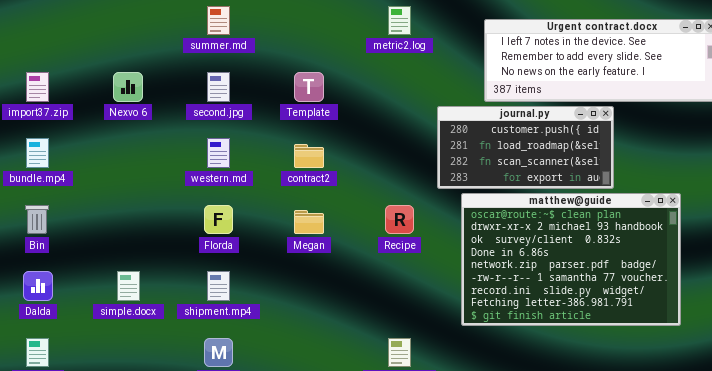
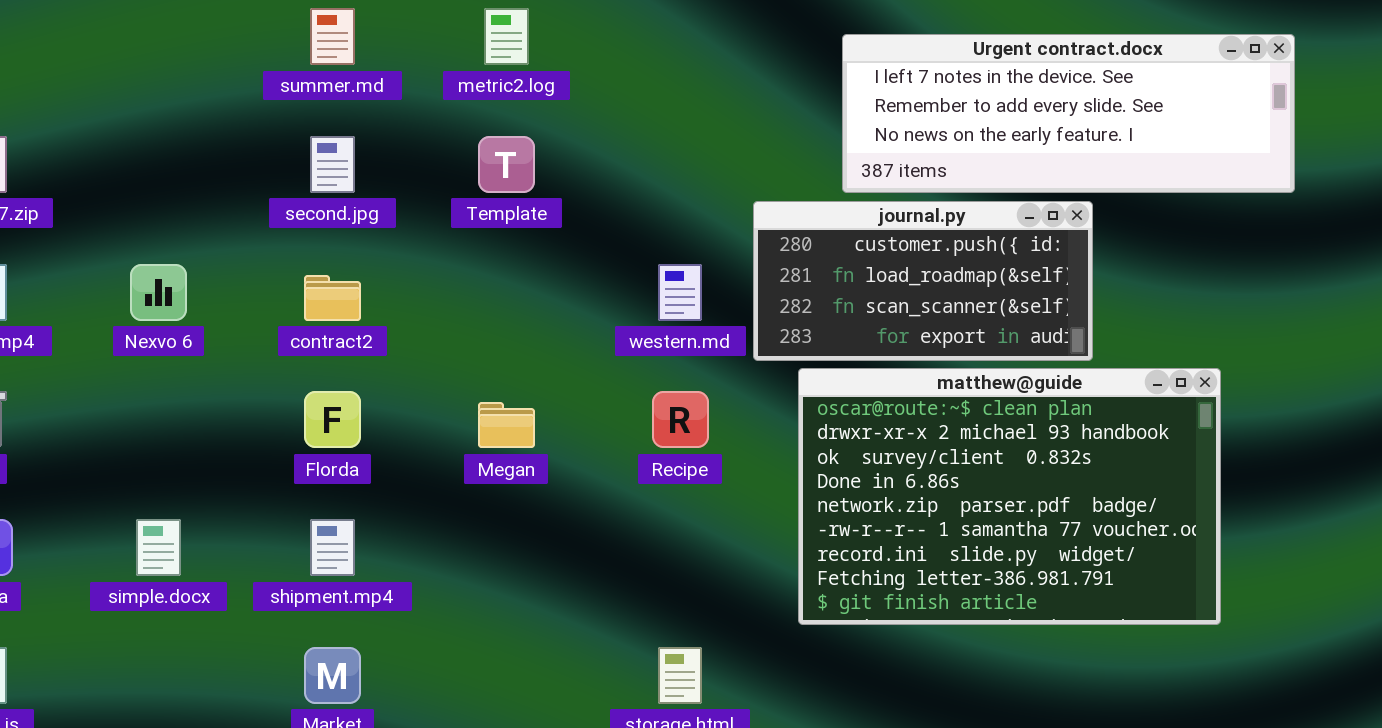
metric2.log: [388,6,411,35] -> [484,8,529,65], moved
Nexvo 6: [113,72,143,102] -> [130,264,187,321], moved
western.md: [207,138,230,168] -> [658,264,702,321], moved
contract2: [294,144,324,168] -> [304,275,361,321], moved

